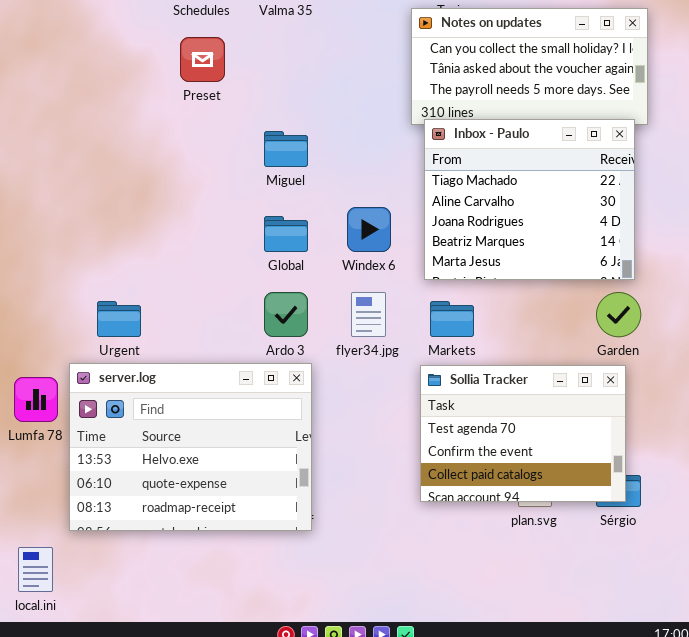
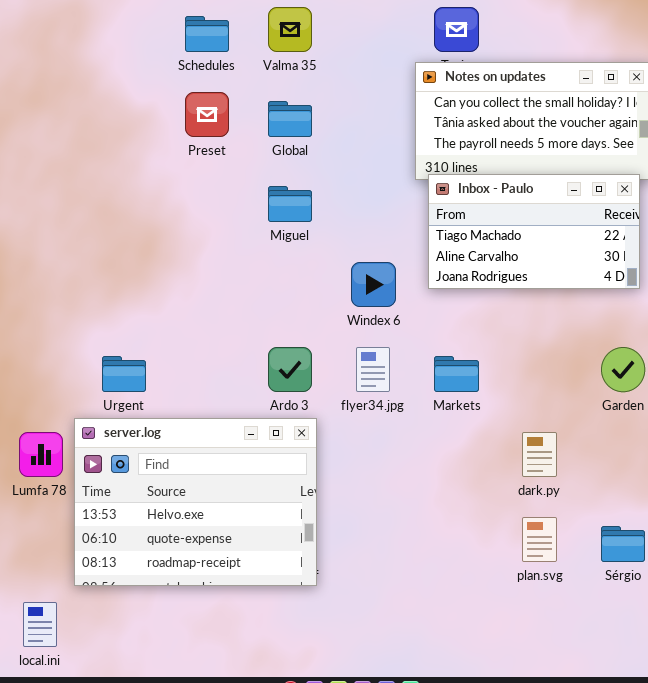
Inbox - Paulo: [424,119,635,280] -> [428,174,640,289], resized
Global: [264,216,308,252] -> [268,101,312,137], moved
Sollia Tracker: [420,365,626,502] -> none, closed

